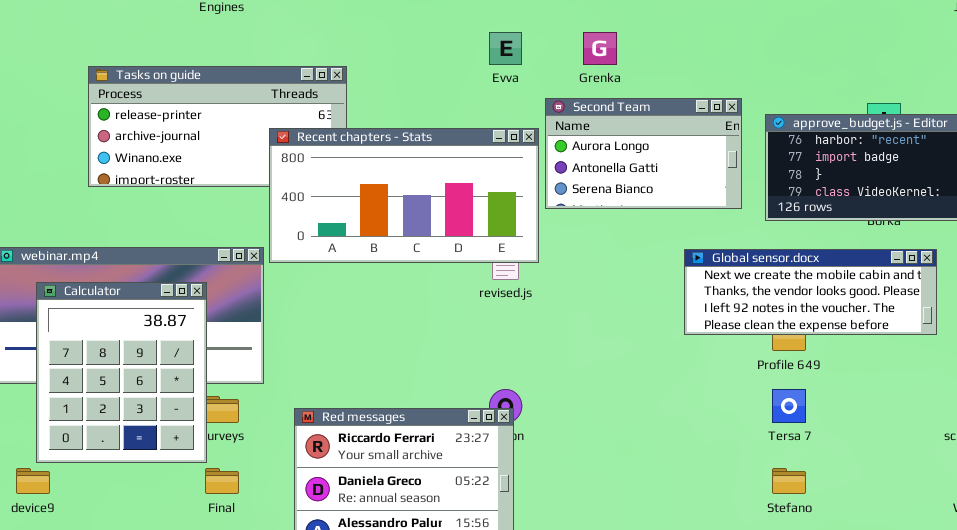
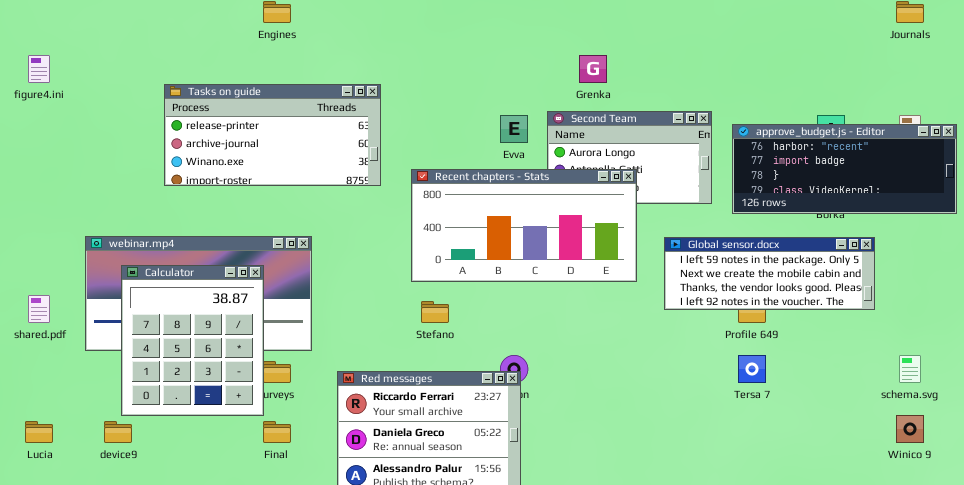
Evva: [489,32,522,65] -> [500,115,528,143], moved
Recent chapters - Stats: [269,128,539,263] -> [411,169,637,282], moved
Global sensor.docx: [684,249,937,335] -> [664,237,875,310], scrolled up 1 row
Stefano: [772,468,806,494] -> [421,301,449,323], moved

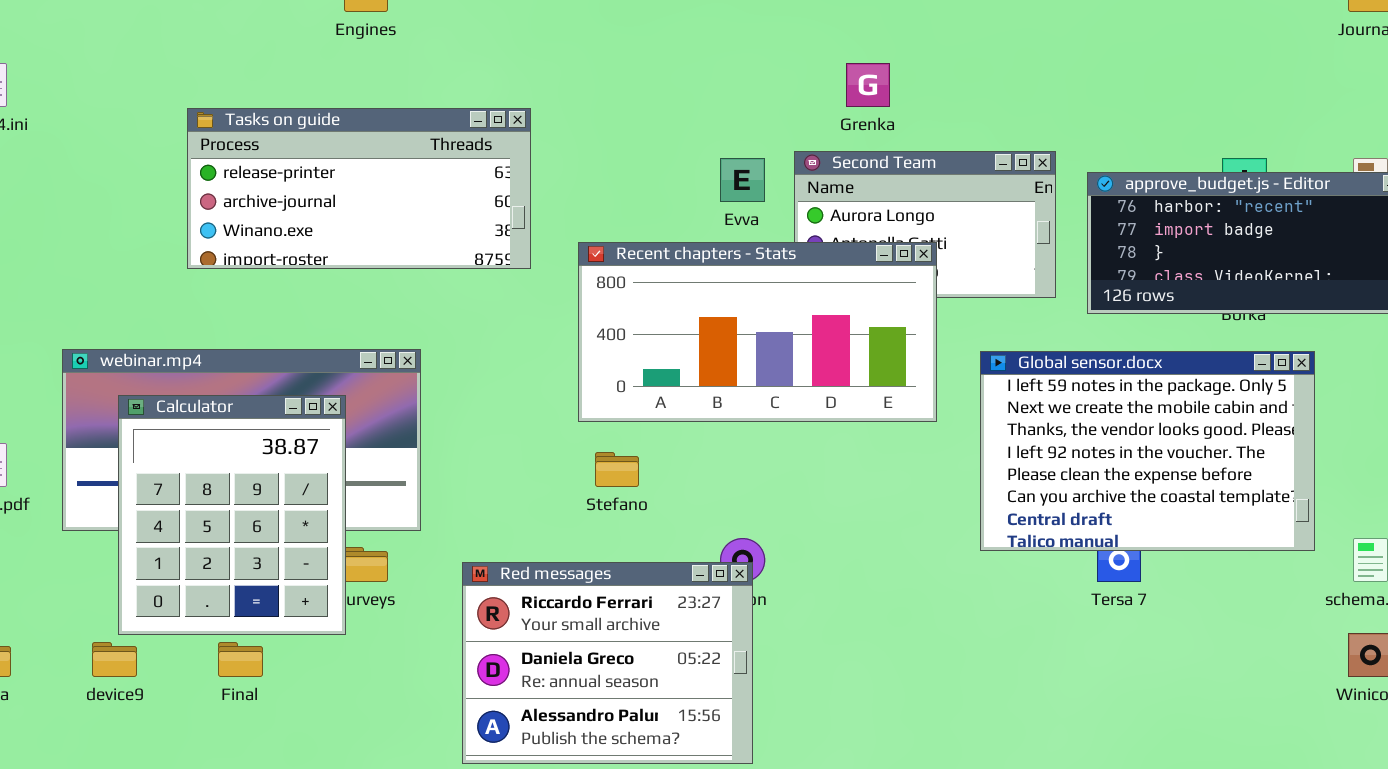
Global sensor.docx: [664,237,875,310] -> [980,351,1315,551], resized
Final: [263,421,291,443] -> [218,642,263,677], moved

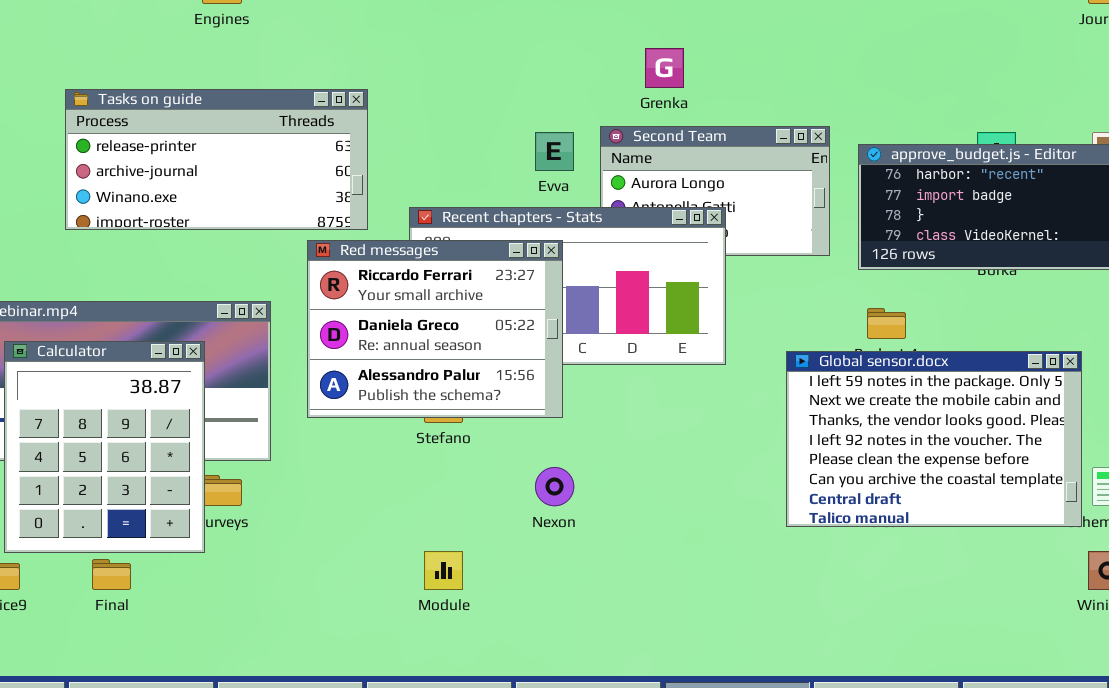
Global sensor.docx: [980,351,1315,551] -> [786,351,1082,527], moved
Red messages: [462,562,753,764] -> [307,240,563,418], moved

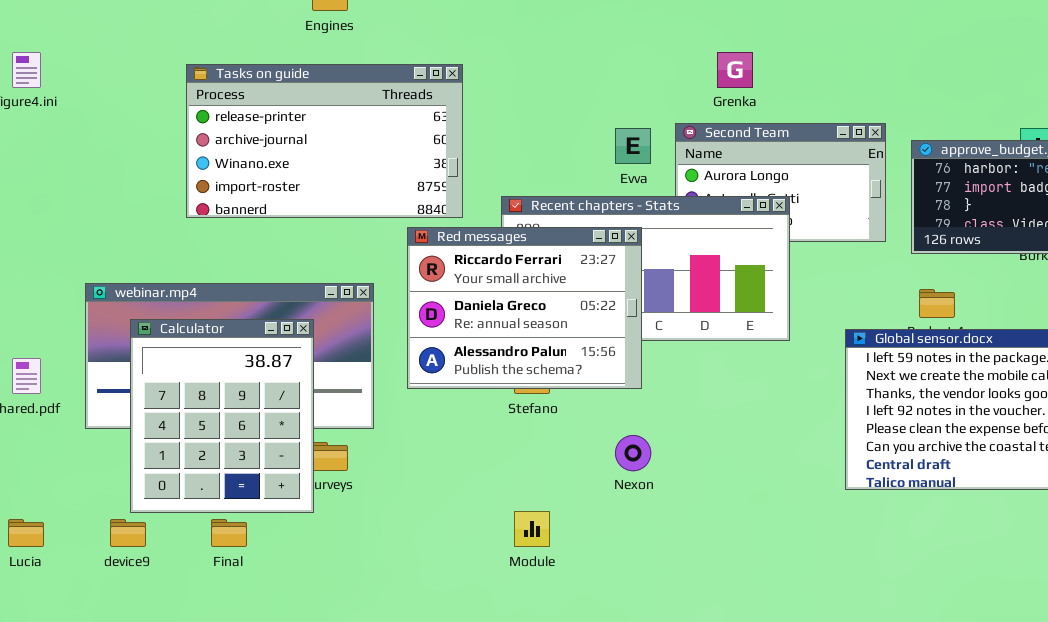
Tasks on guide: [65,89,368,230] -> [186,64,463,218], resized

